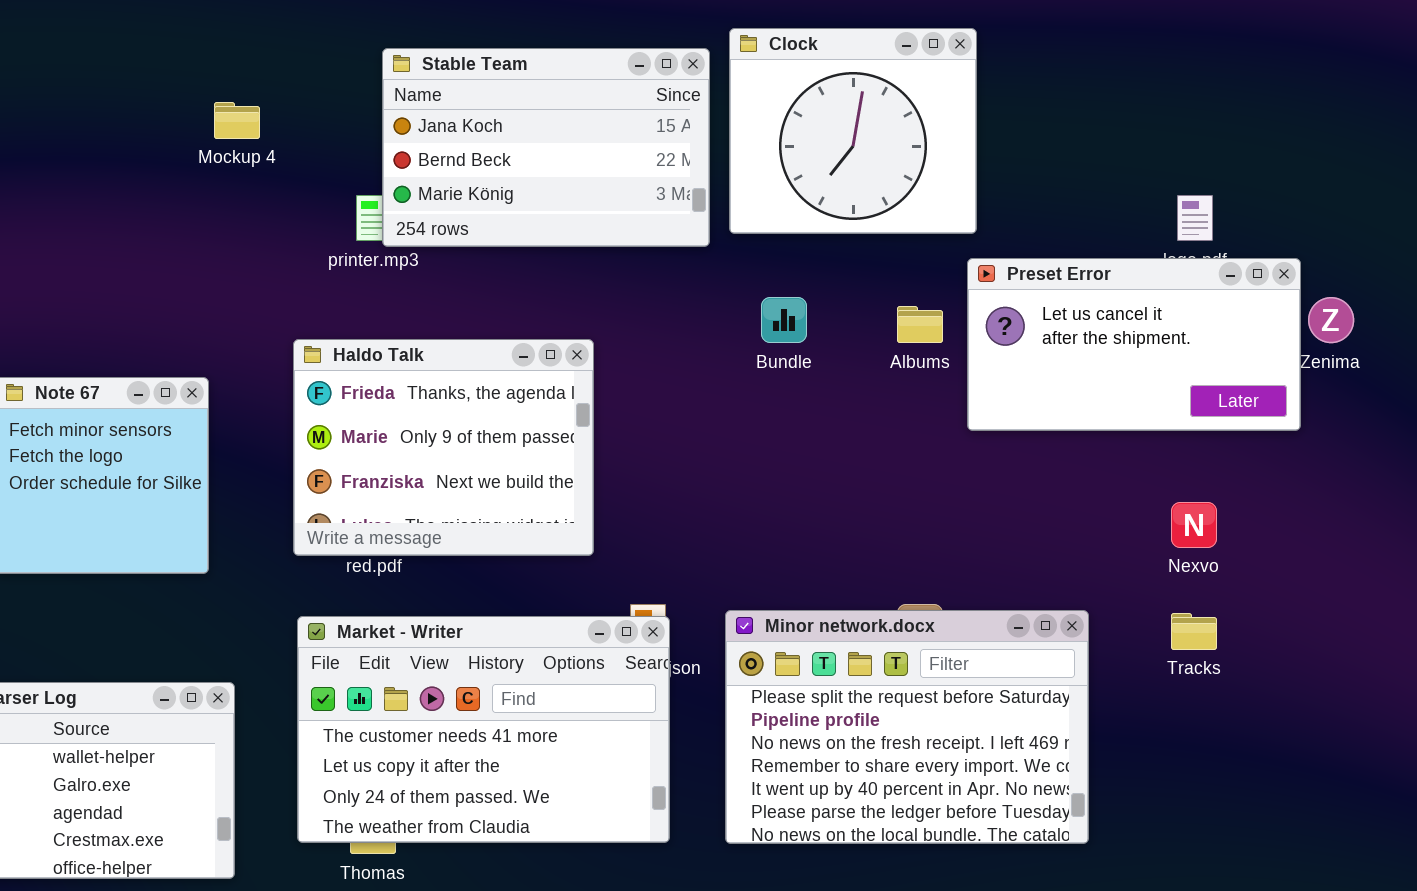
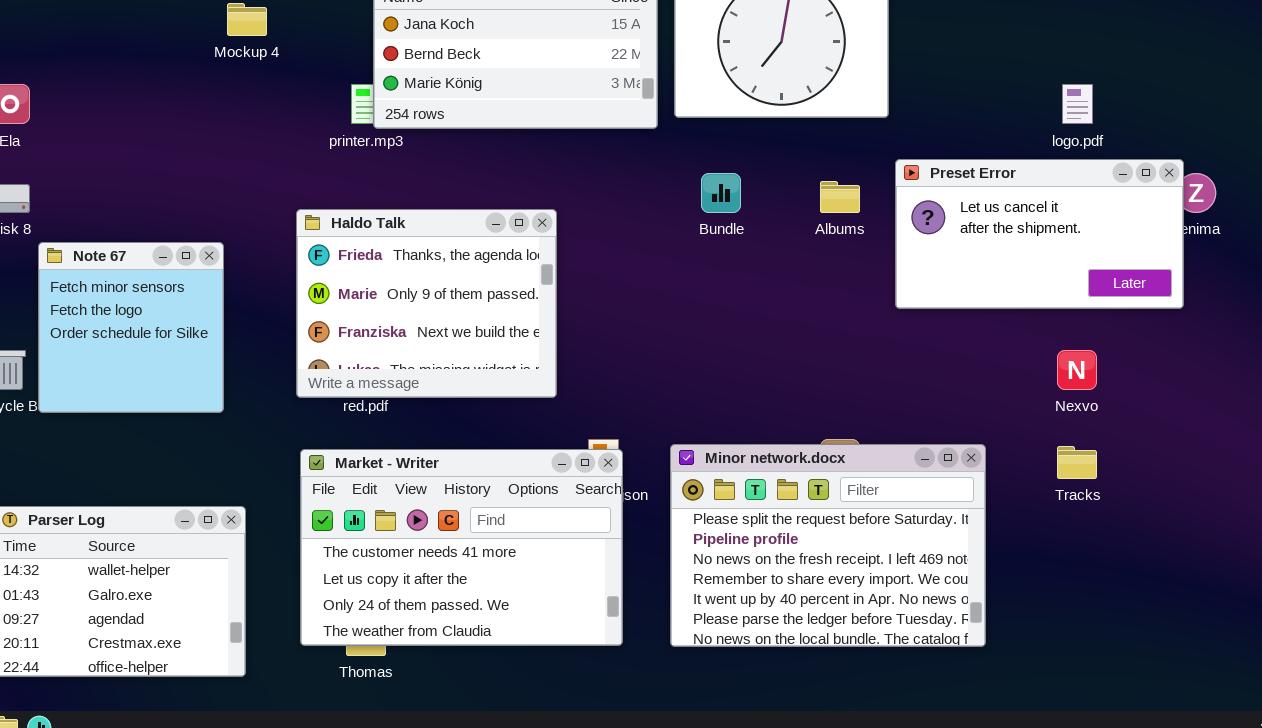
Preset Error: [967,258,1301,431] -> [895,159,1184,309], moved

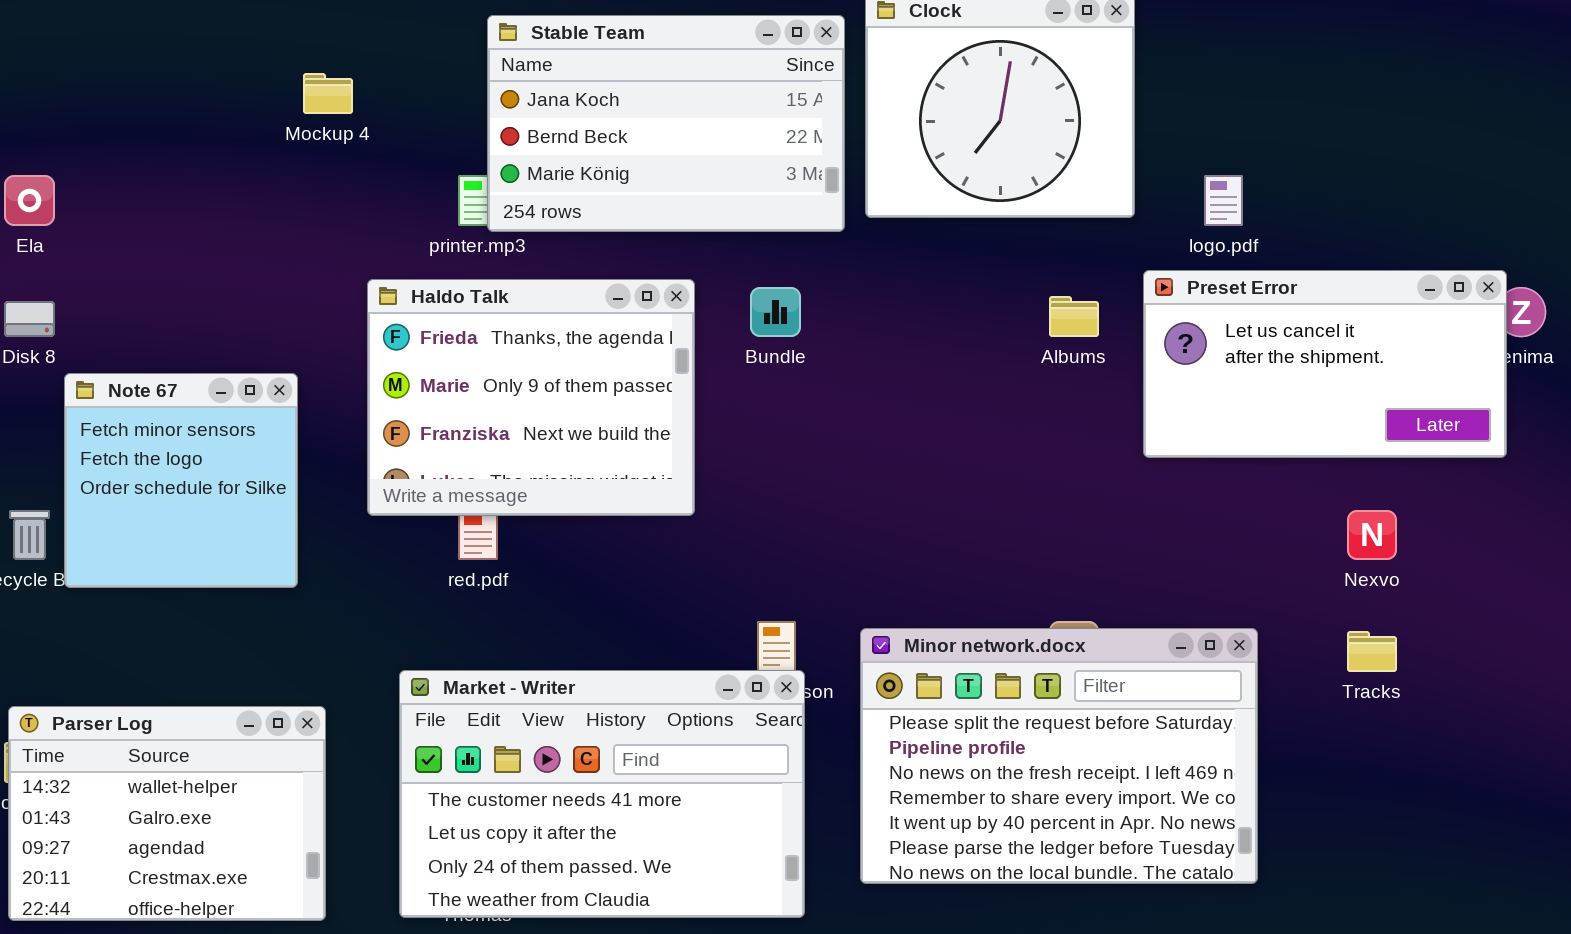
logo.pdf: [1062,84,1093,124] -> [1204,175,1243,226], moved
Bundle: [701,173,741,213] -> [750,287,801,337], moved
Haldo Talk: [296,209,557,398] -> [367,279,695,516], moved
Market - Writer: [300,449,623,646] -> [399,670,805,918], moved

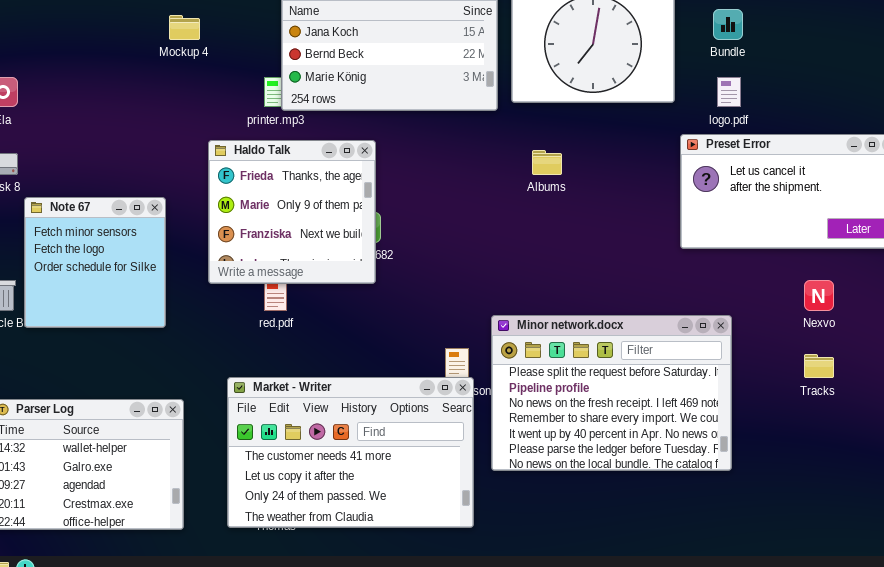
Haldo Talk: [367,279,695,516] -> [208,140,376,284], resized
Bundle: [750,287,801,337] -> [713,9,743,40], moved
Albums: [1049,296,1099,337] -> [532,150,562,175], moved
Minor network.docx: [860,628,1258,884] -> [491,315,732,471], moved

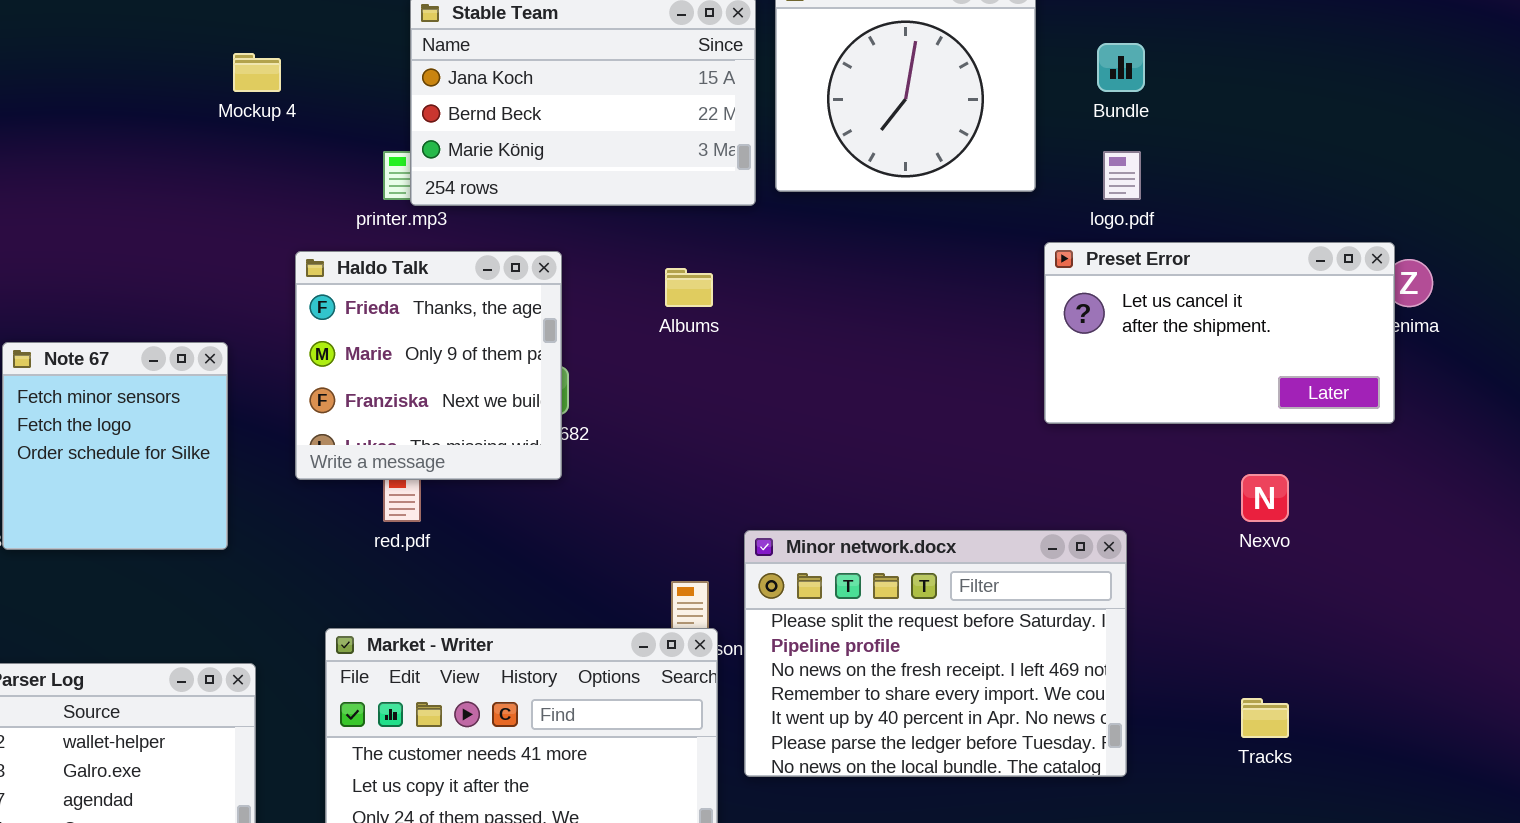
Albums: [532,150,562,175] -> [665,268,713,307], moved
Tracks: [804,354,834,378] -> [1241,698,1289,738], moved

